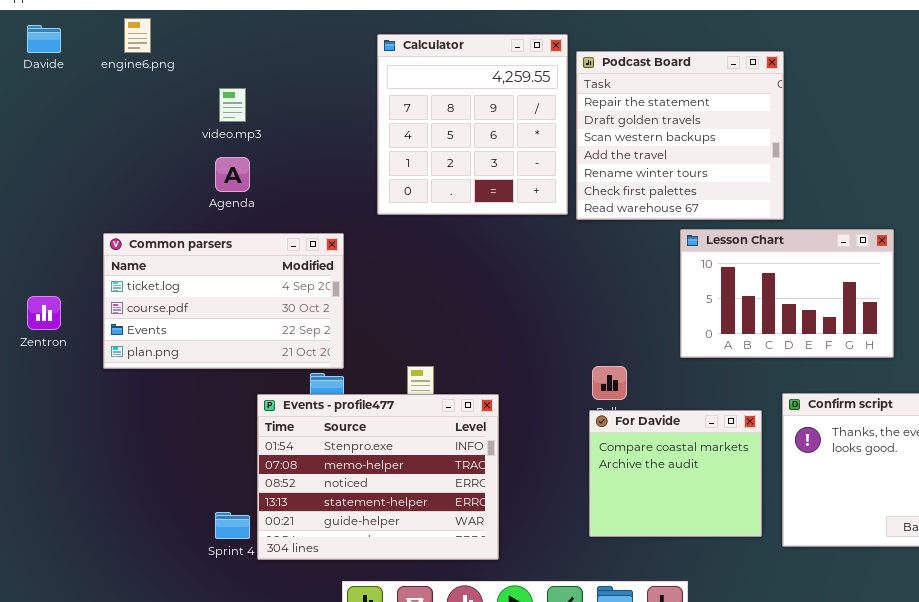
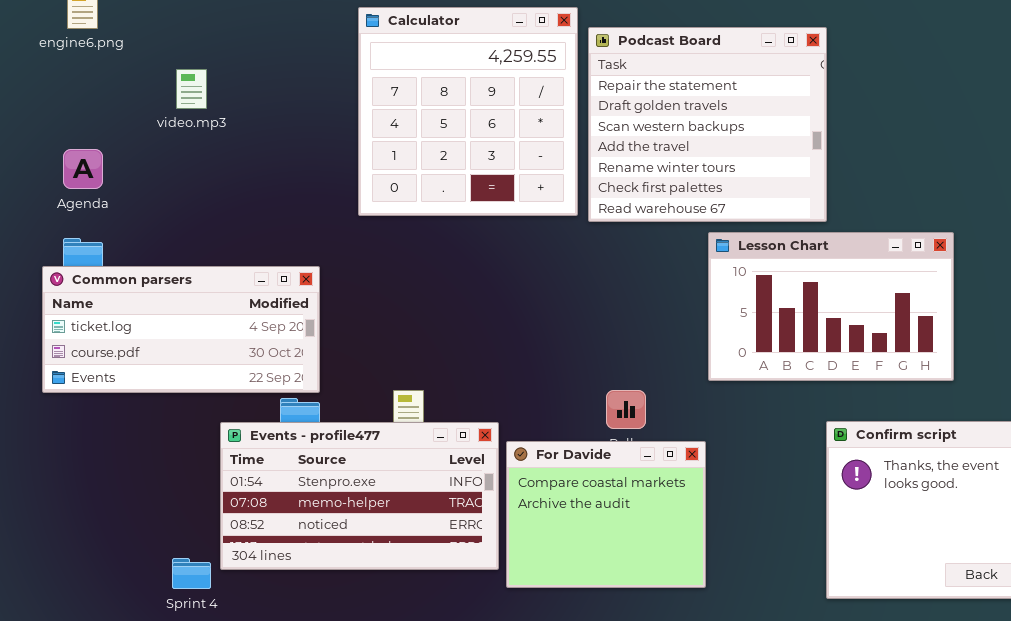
Agenda: [215,157,250,192] -> [63,149,103,189], moved
Common parsers: [103,233,344,369] -> [42,266,320,393], resized
Events - profile477: [257,394,499,560] -> [220,422,499,570], resized
For Davide: [589,410,762,537] -> [506,441,706,588], moved

